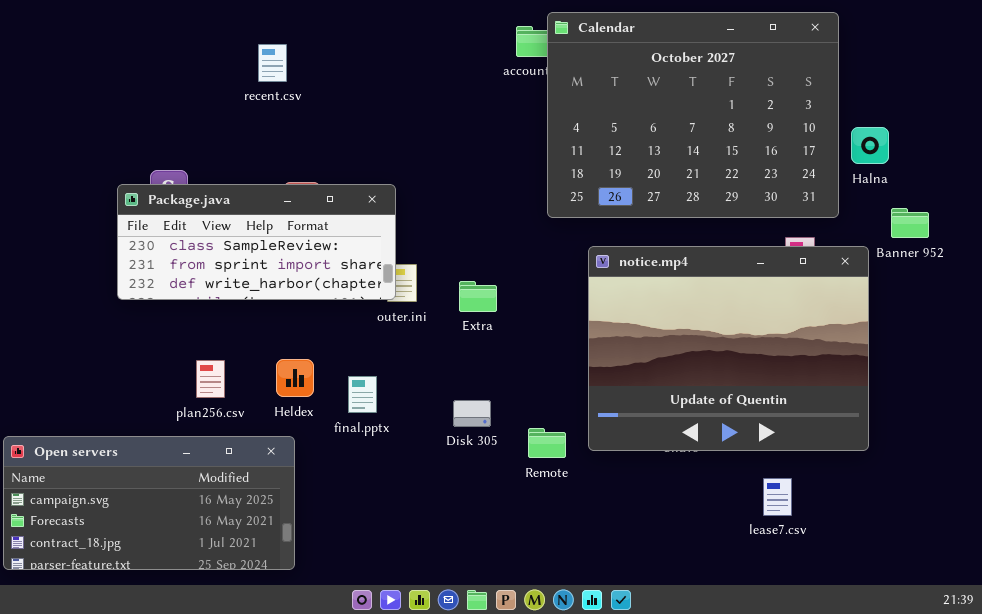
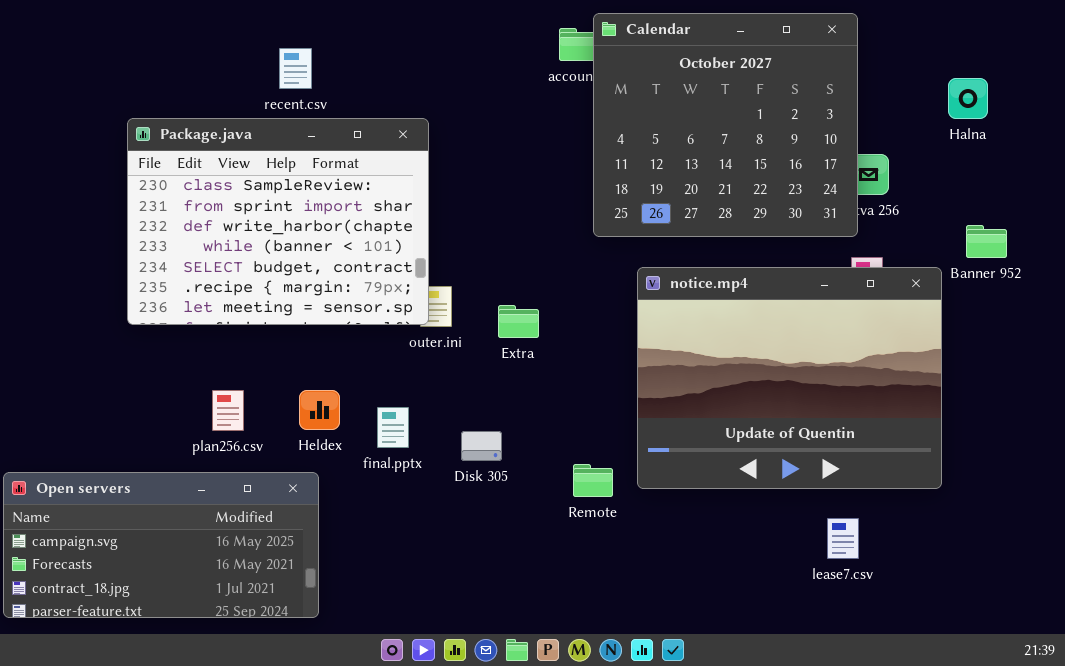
Calendar: [547,12,839,218] -> [593,13,858,237], resized
Halna: [851,127,889,164] -> [948,78,988,119], moved
Package.java: [117,184,396,300] -> [127,118,429,325], resized
Disk 305: [453,400,491,427] -> [461,431,502,461], moved

